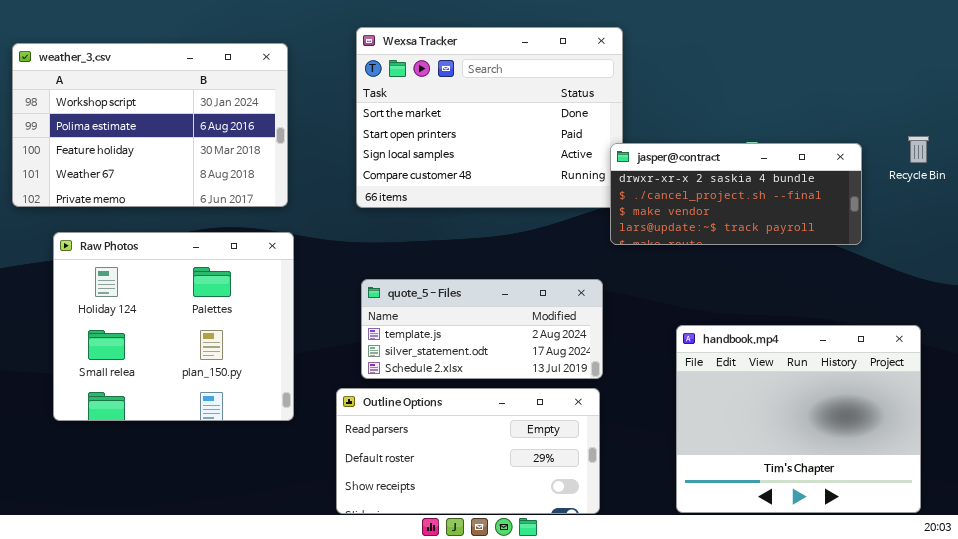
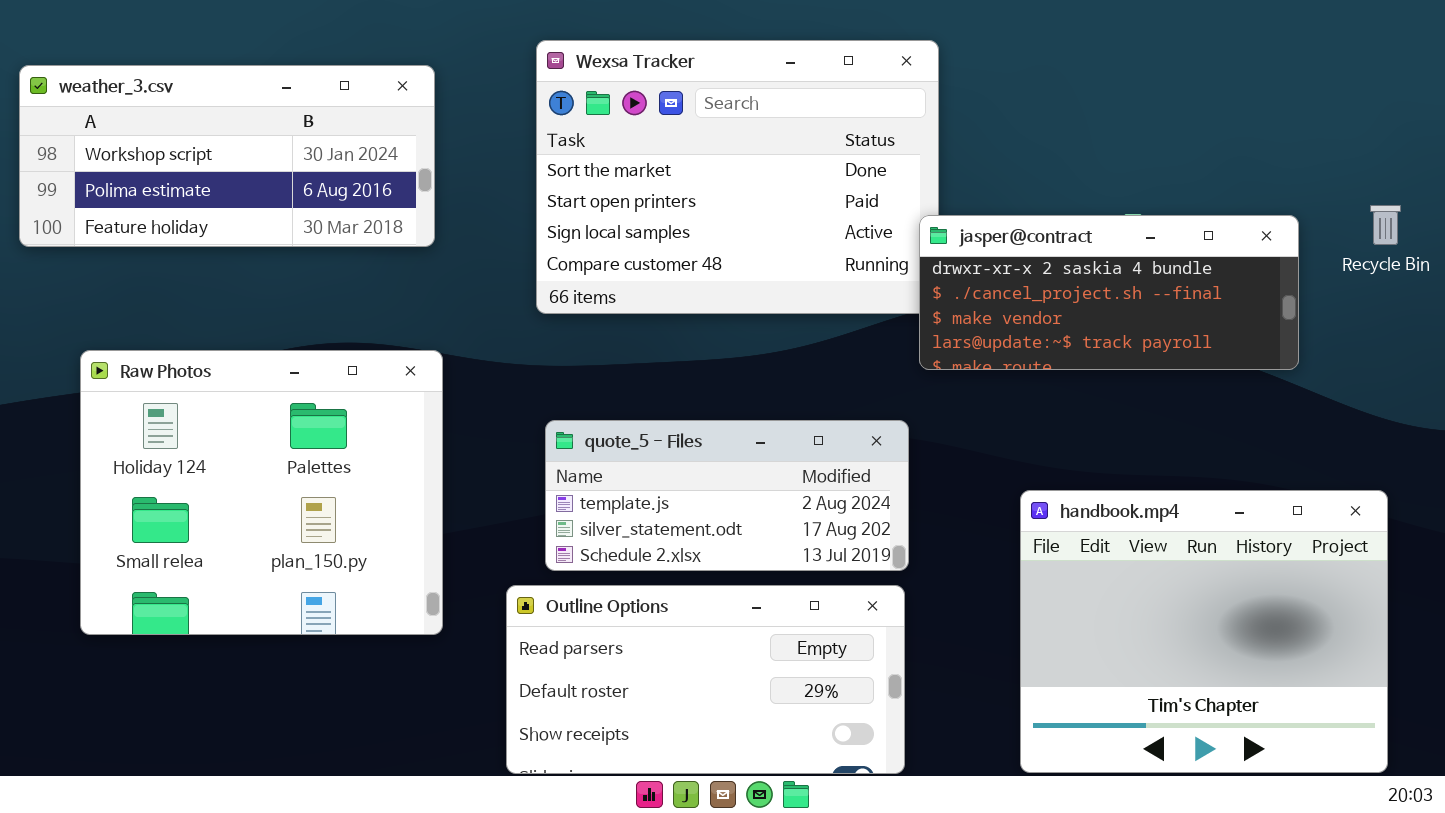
weather_3.csv: [12,43,288,207] -> [19,65,435,247], resized

